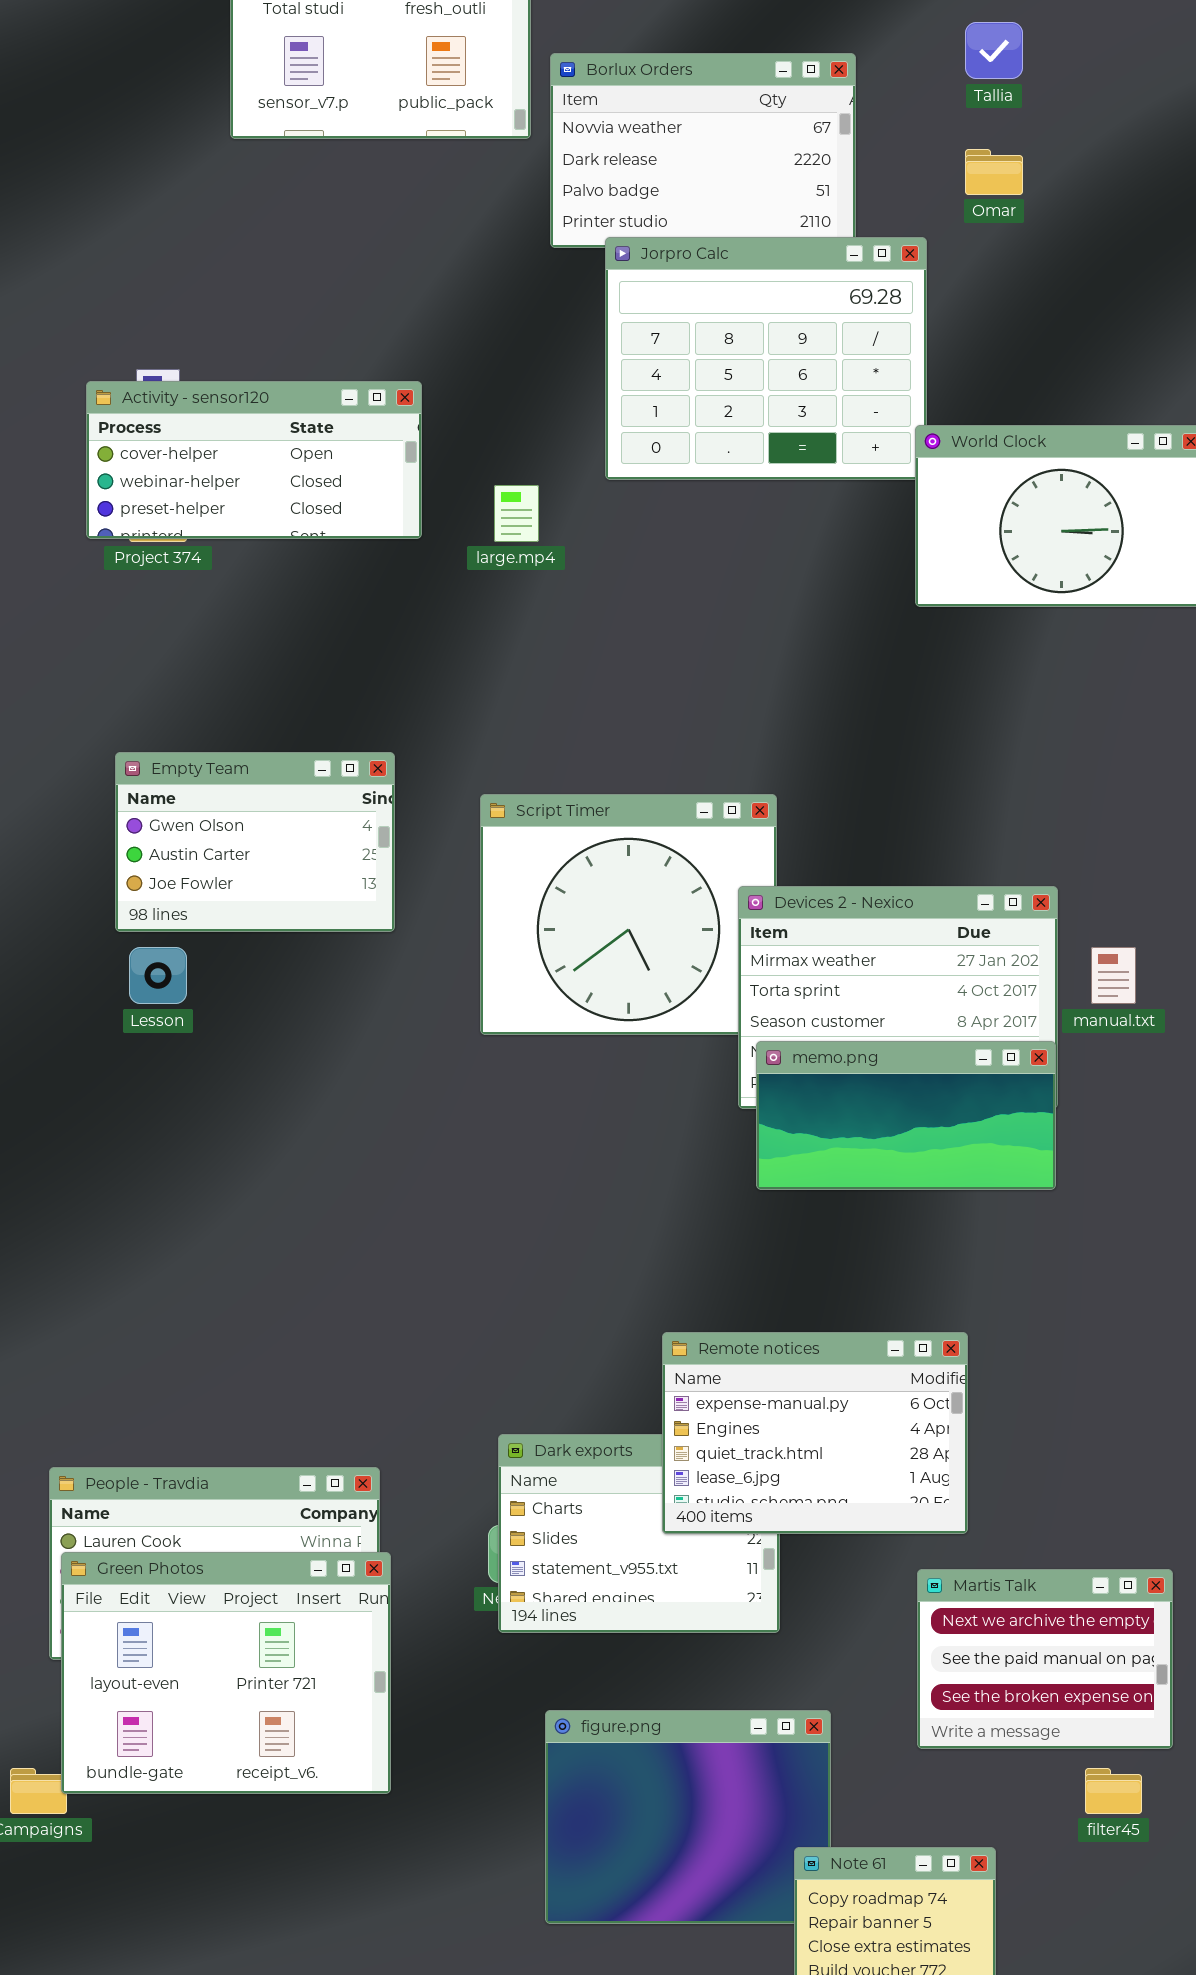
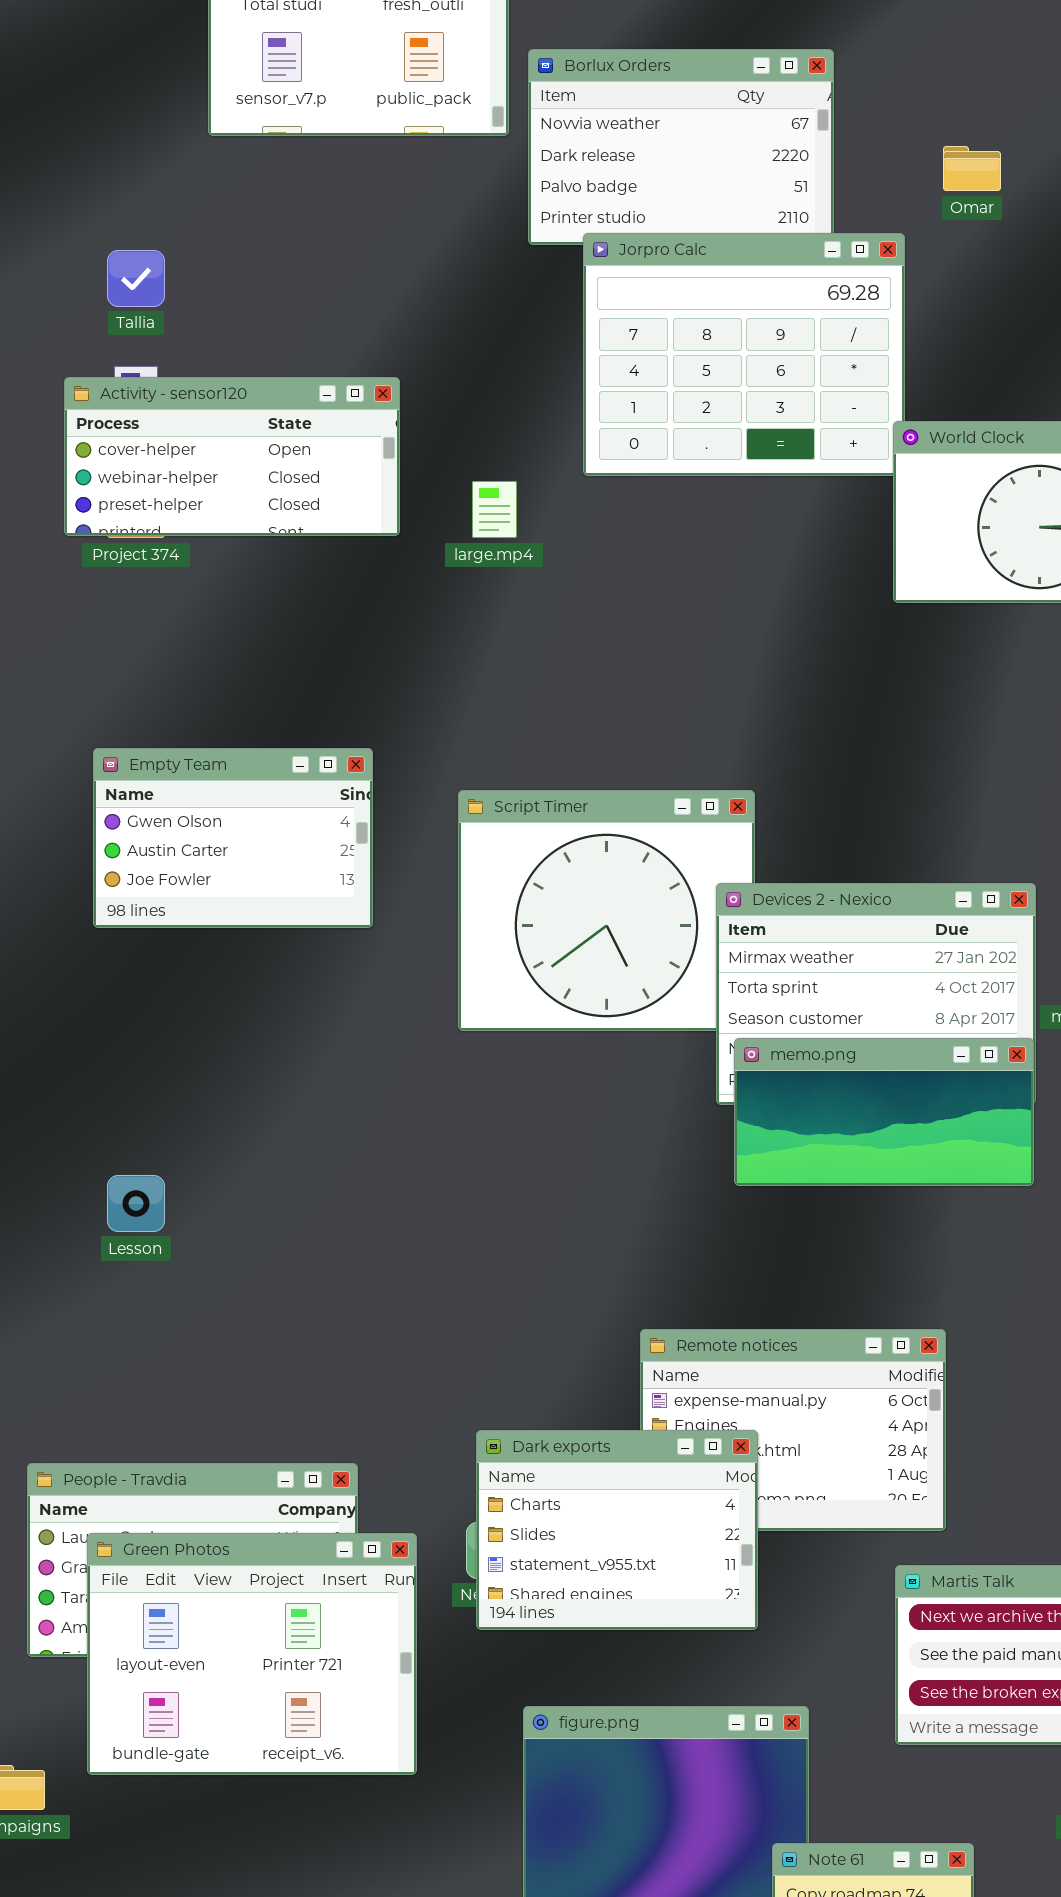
Tallia: [965,22,1023,79] -> [107,250,165,307], moved
Lesson: [129,947,187,1004] -> [107,1175,165,1232], moved
Dark exports: [498,1434,780,1633] -> [476,1430,758,1630], raised
Green Photos: [61,1552,391,1794] -> [87,1533,417,1775], moved

